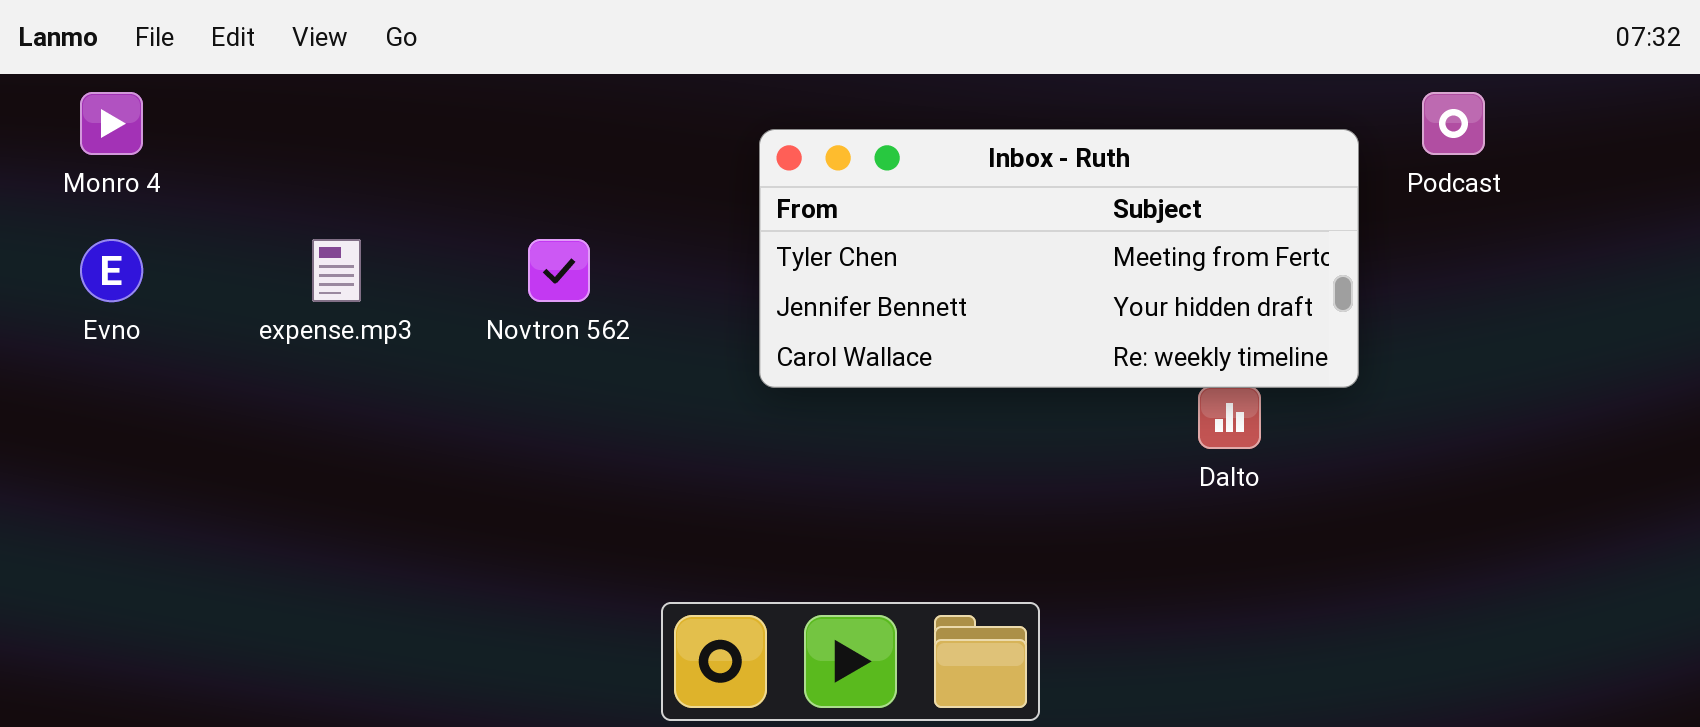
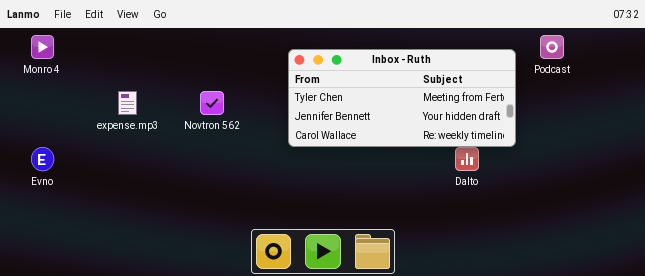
Evno: [80,239,143,302] -> [31,147,54,171], moved

